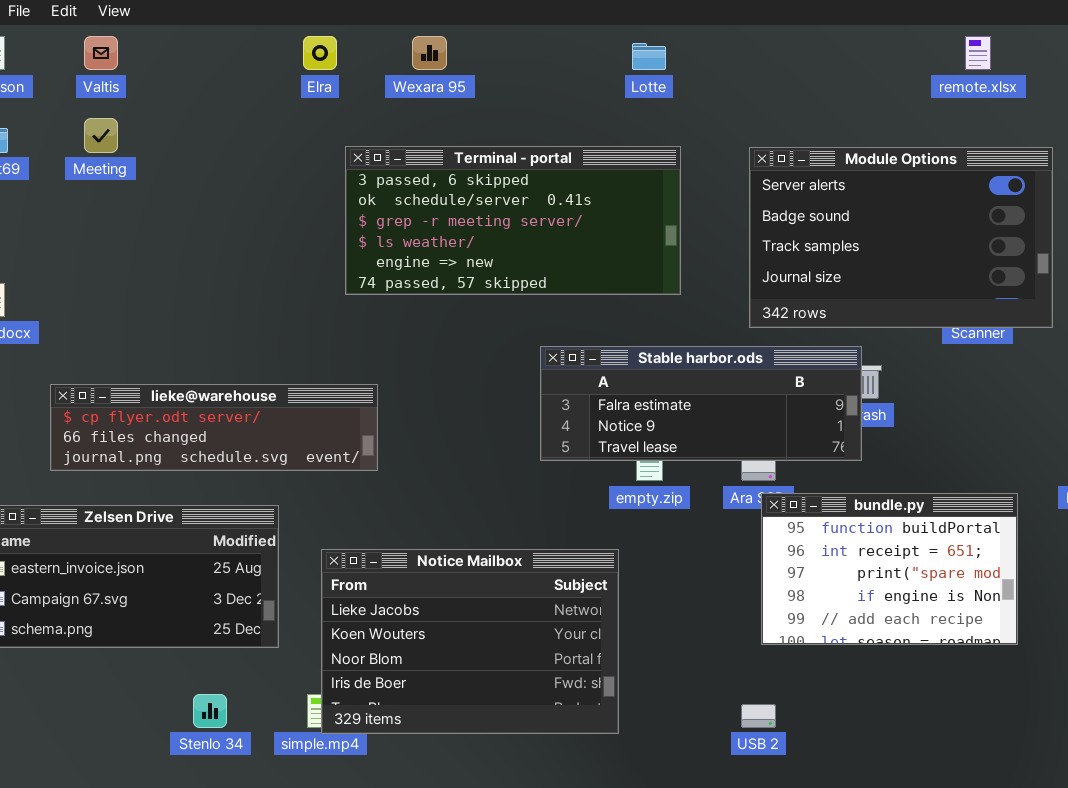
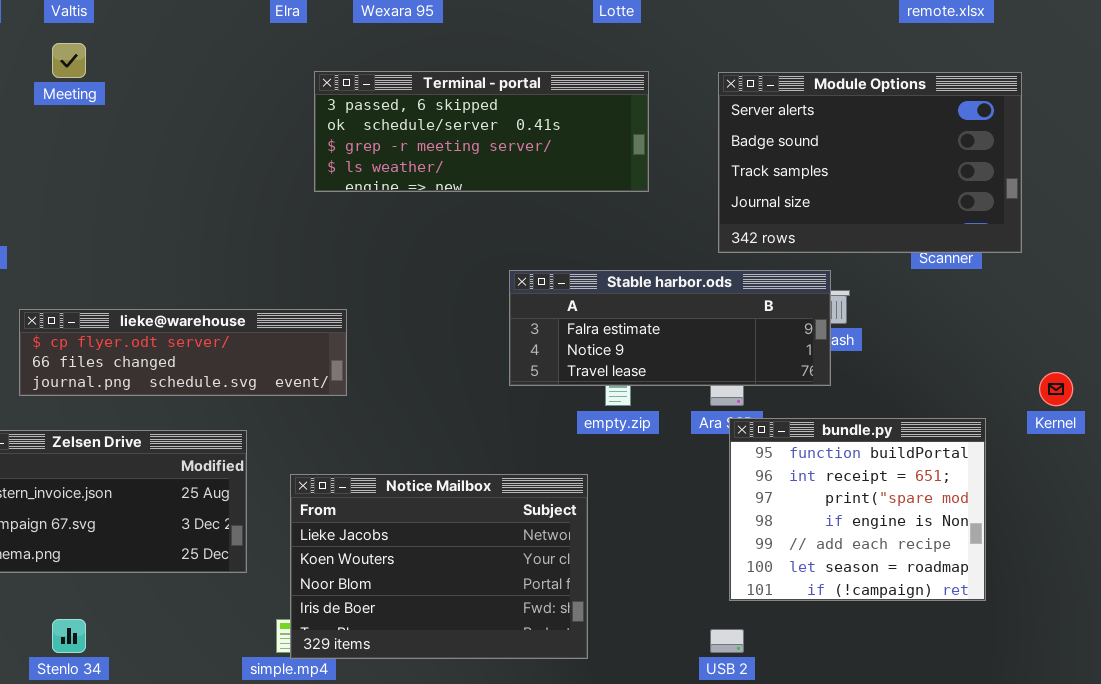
Terminal - portal: [345,146,681,295] -> [314,71,649,192], resized
bundle.py: [761,493,1018,645] -> [729,418,986,601], resized
Stenlo 34: [193,694,227,728] -> [52,619,86,653], moved

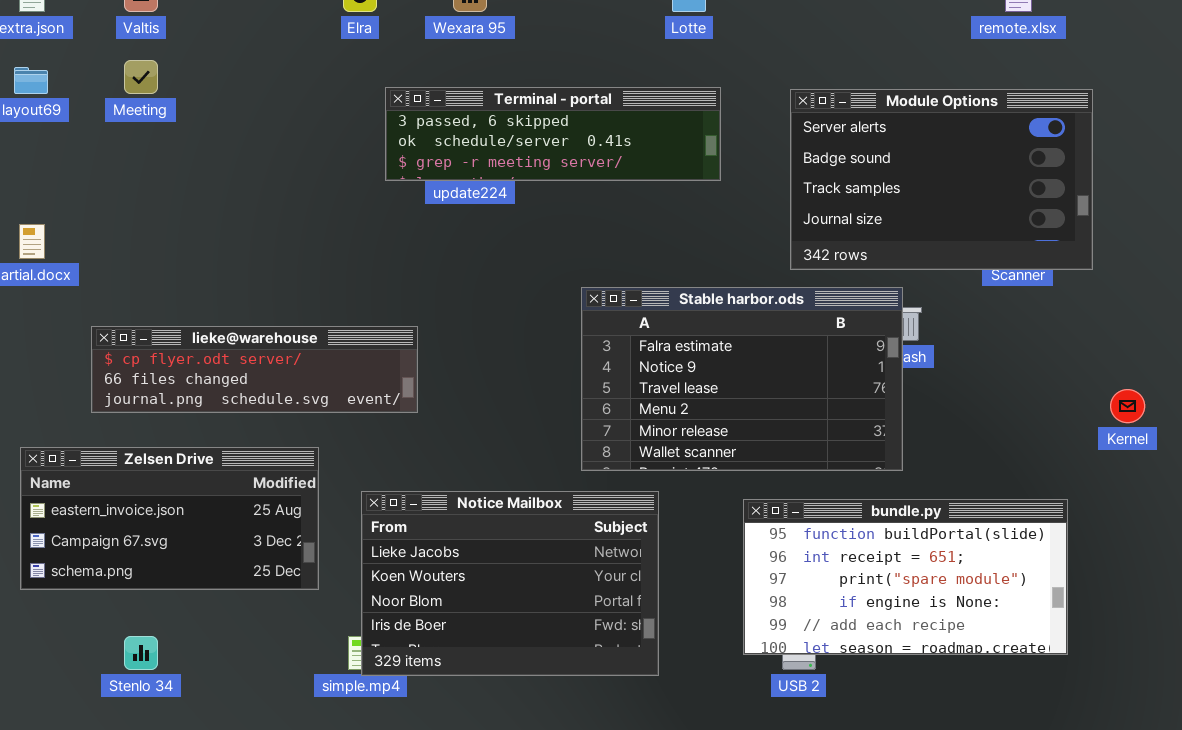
Terminal - portal: [314,71,649,192] -> [385,87,721,181], resized
Stable harbor.ods: [509,270,831,386] -> [581,287,903,471], resized
bundle.py: [729,418,986,601] -> [743,499,1068,655], moved, resized

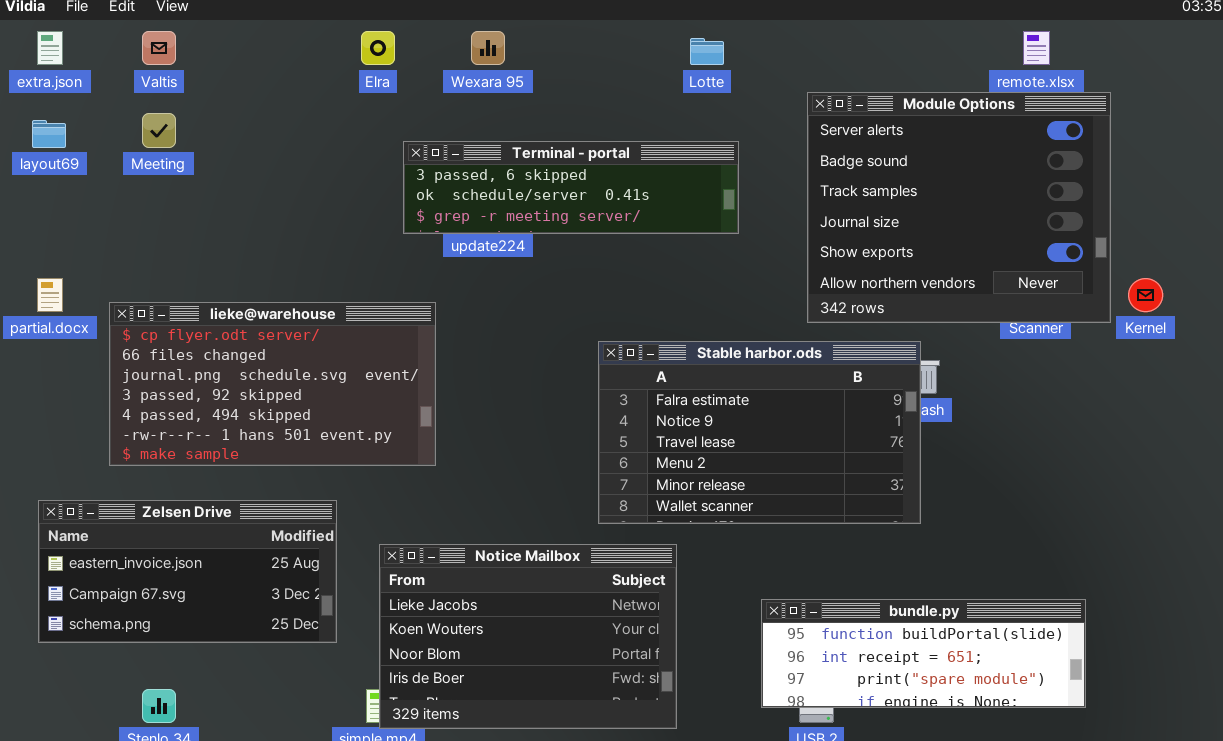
Module Options: [790,89,1093,270] -> [807,92,1111,323], resized
lieke@warehouse: [91,326,418,413] -> [109,302,436,466], resized
Kernel: [1110,389,1145,423] -> [1128,278,1163,312], moved
bundle.py: [743,499,1068,655] -> [761,599,1086,708], resized

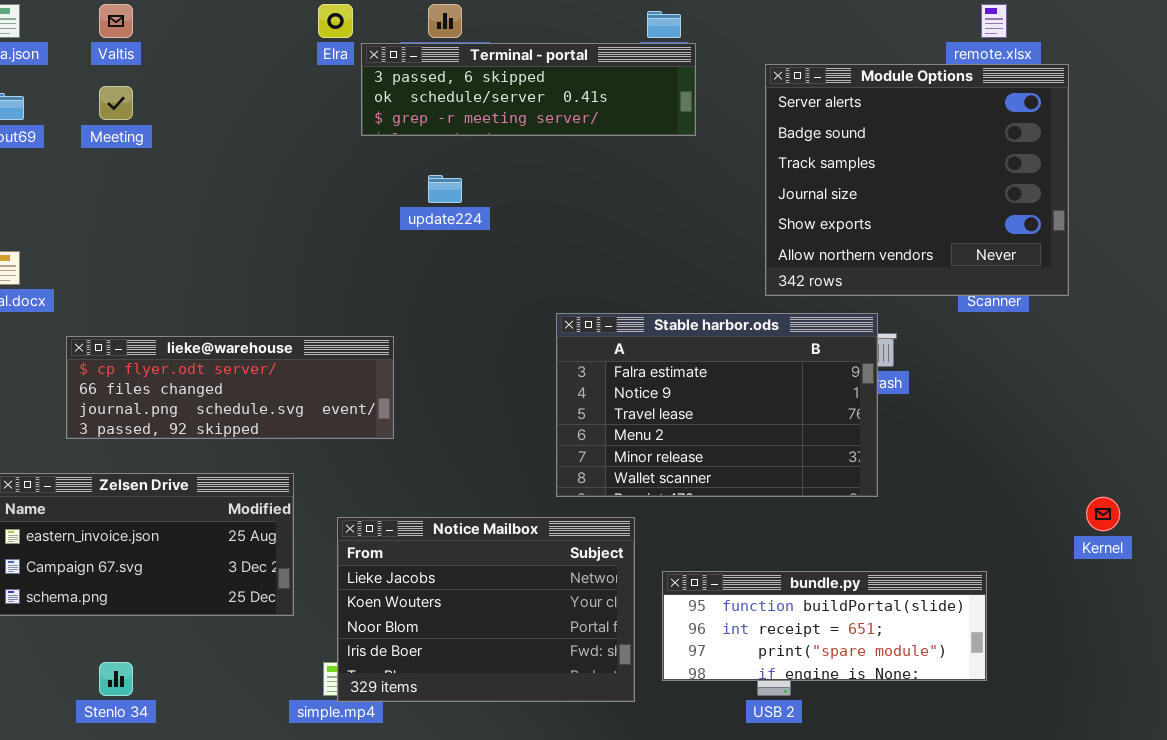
Terminal - portal: [403,141,739,234] -> [361,43,696,136], moved
Kernel: [1128,278,1163,312] -> [1086,497,1120,531], moved
lieke@warehouse: [109,302,436,466] -> [66,336,394,439], resized
bundle.py: [761,599,1086,708] -> [662,571,987,681], moved

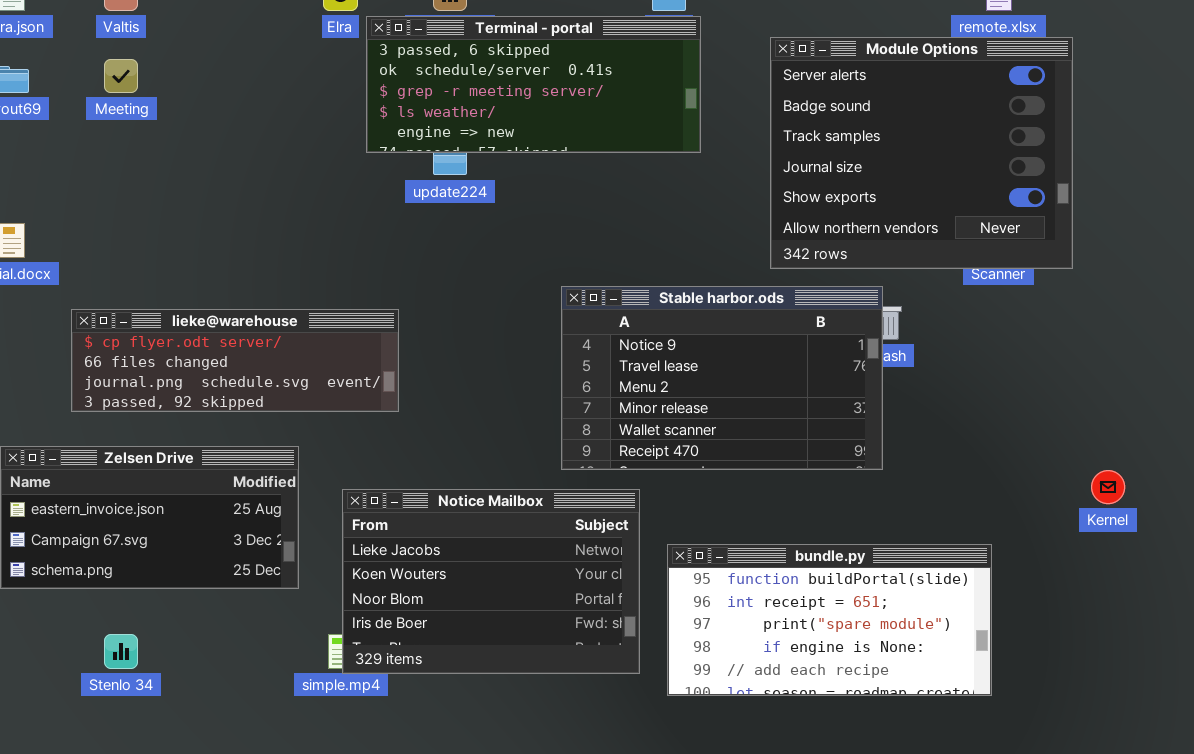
Terminal - portal: [361,43,696,136] -> [366,16,701,153], resized
Stable harbor.ods: [556,313,878,497] -> [561,286,883,470], scrolled down 1 row
bundle.py: [662,571,987,681] -> [667,544,992,696], resized

